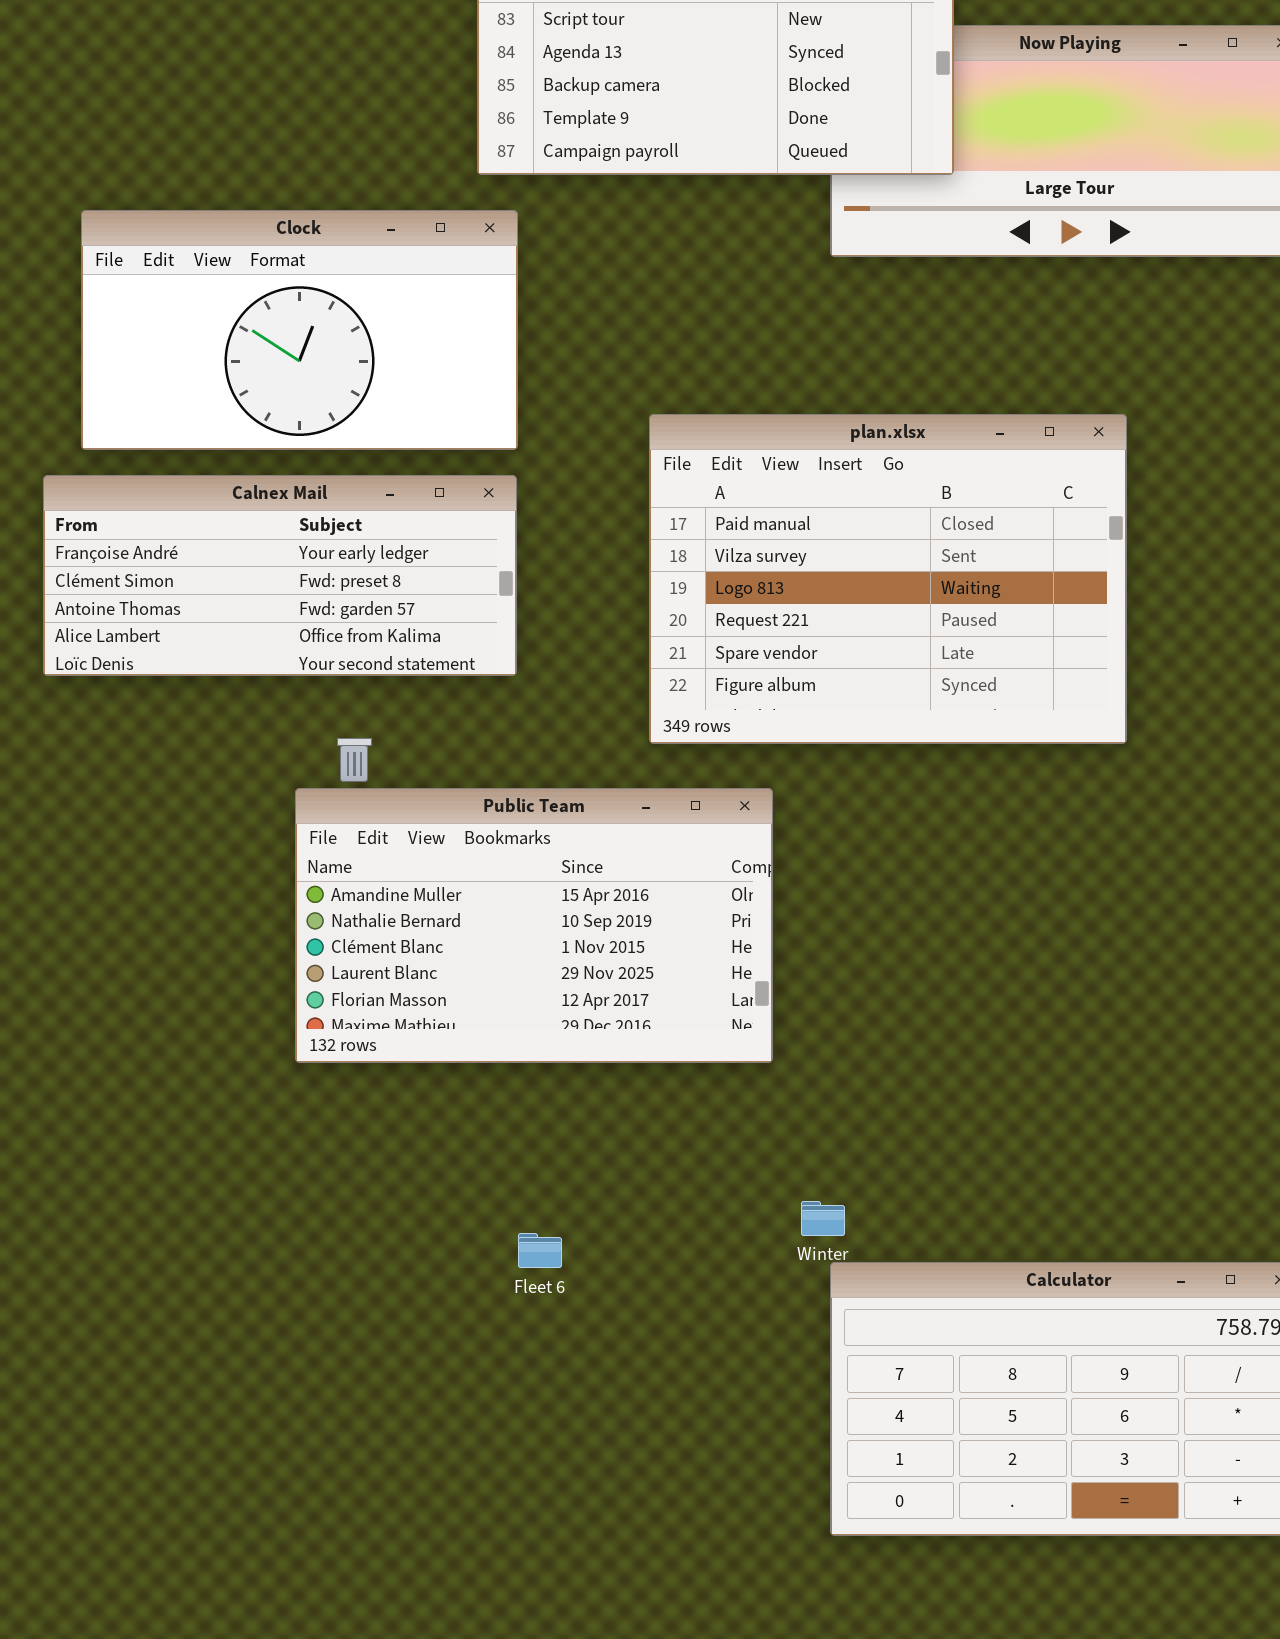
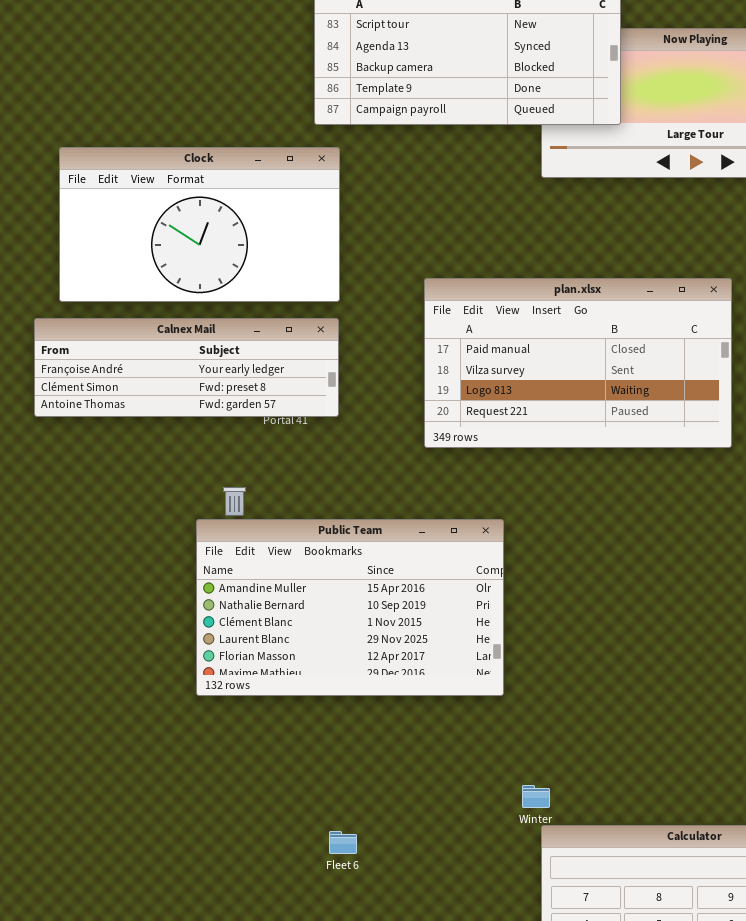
plan.xlsx: [649,414,1127,744] -> [424,278,732,448], resized
Calnex Mail: [43,475,517,676] -> [34,318,339,417], resized
Fleet 6: [518,1233,562,1268] -> [329,831,357,854], moved

